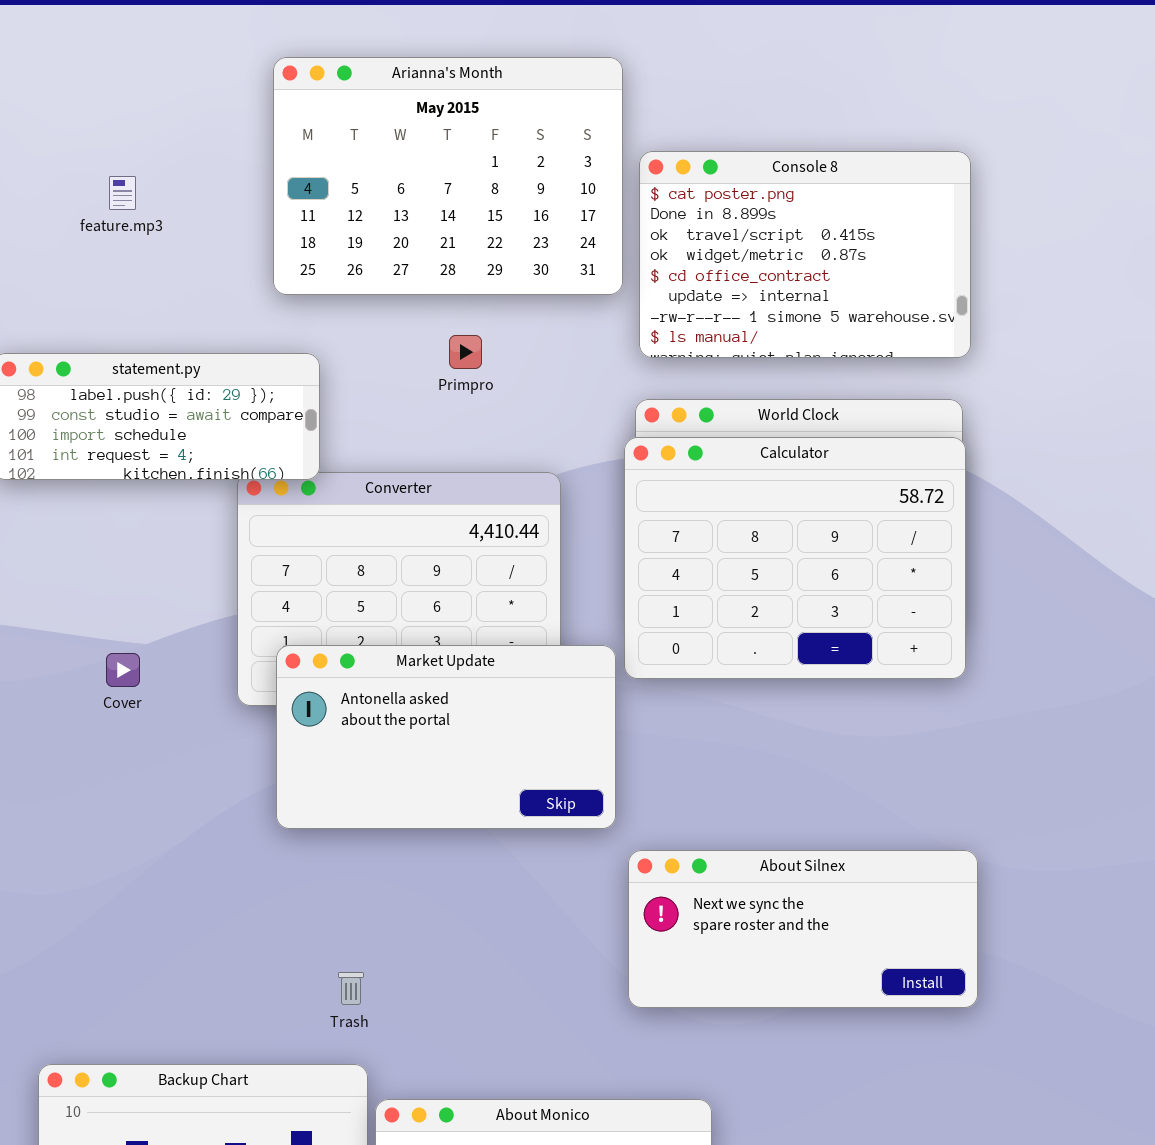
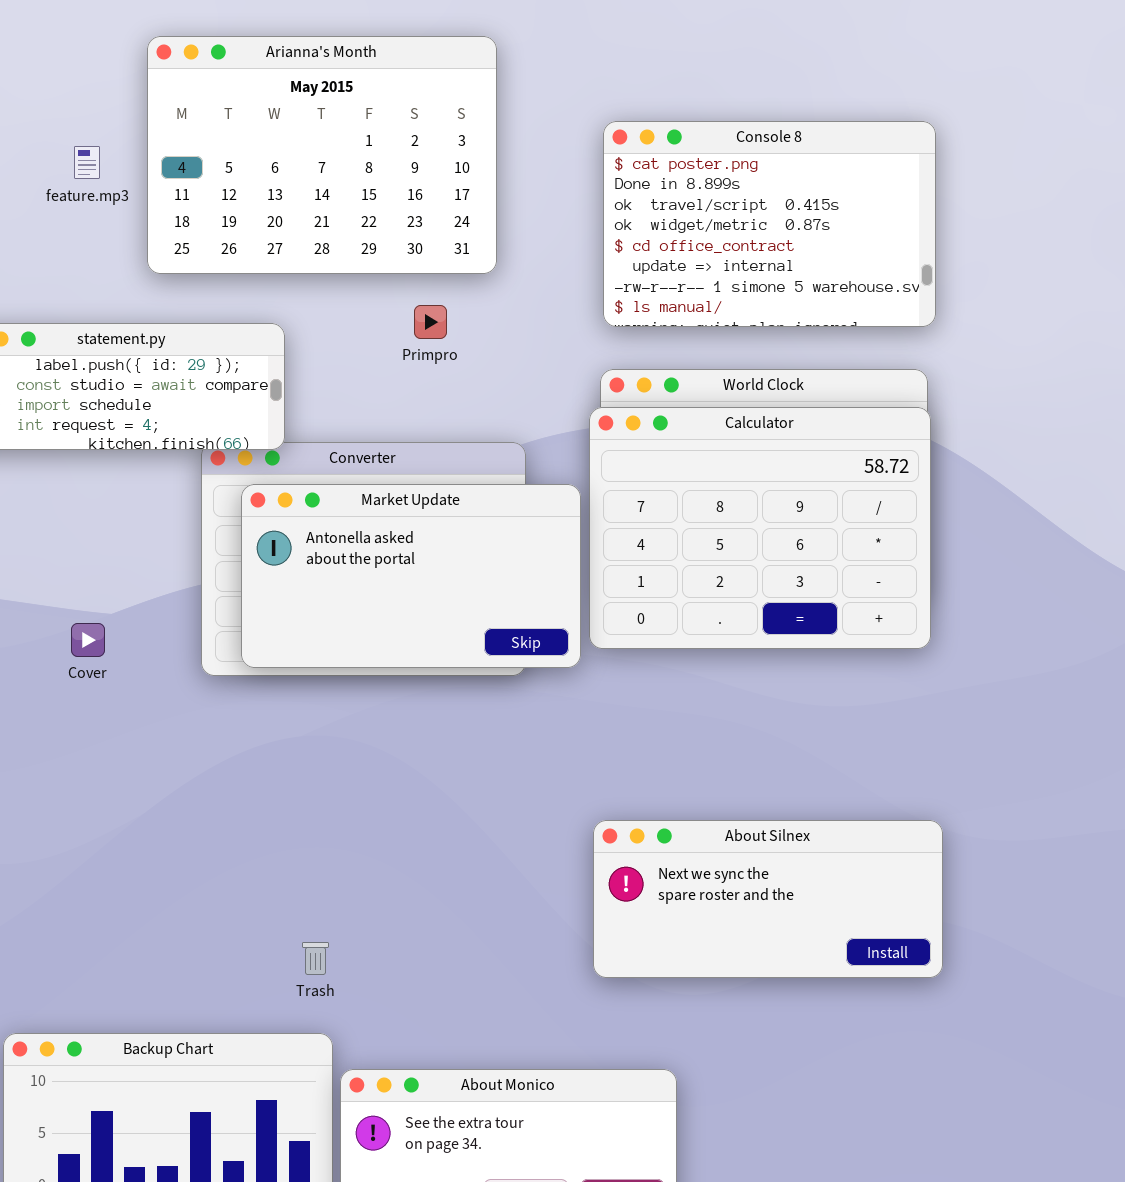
Arianna's Month: [273,57,623,295] -> [147,36,497,274], moved
Market Update: [276,645,616,829] -> [241,484,581,668], moved

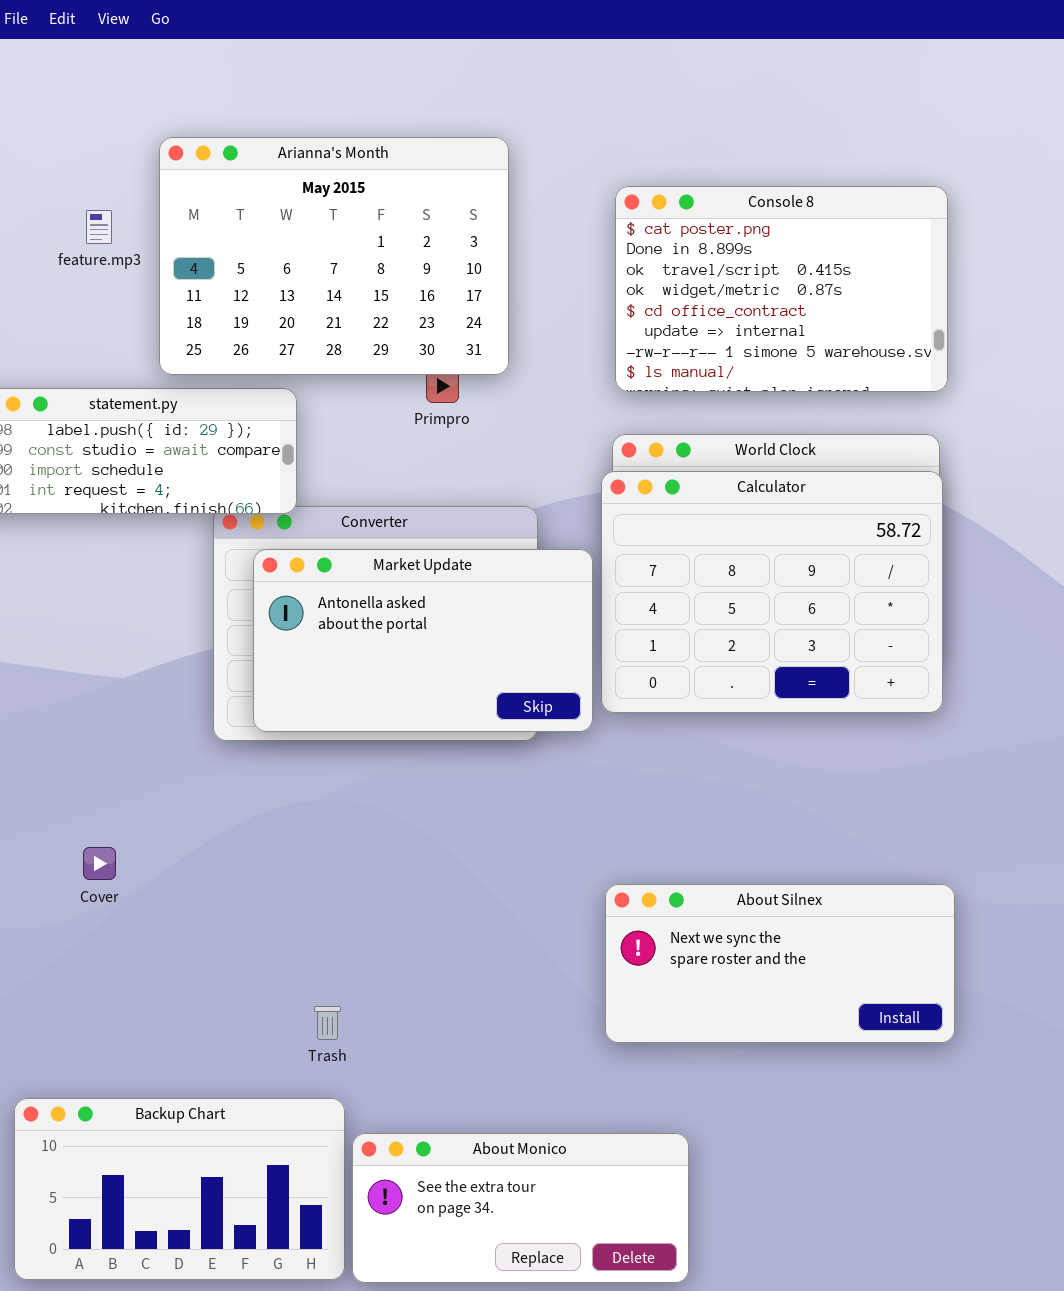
Arianna's Month: [147,36,497,274] -> [159,137,509,375], moved
Cover: [71,623,105,657] -> [83,847,116,880], moved

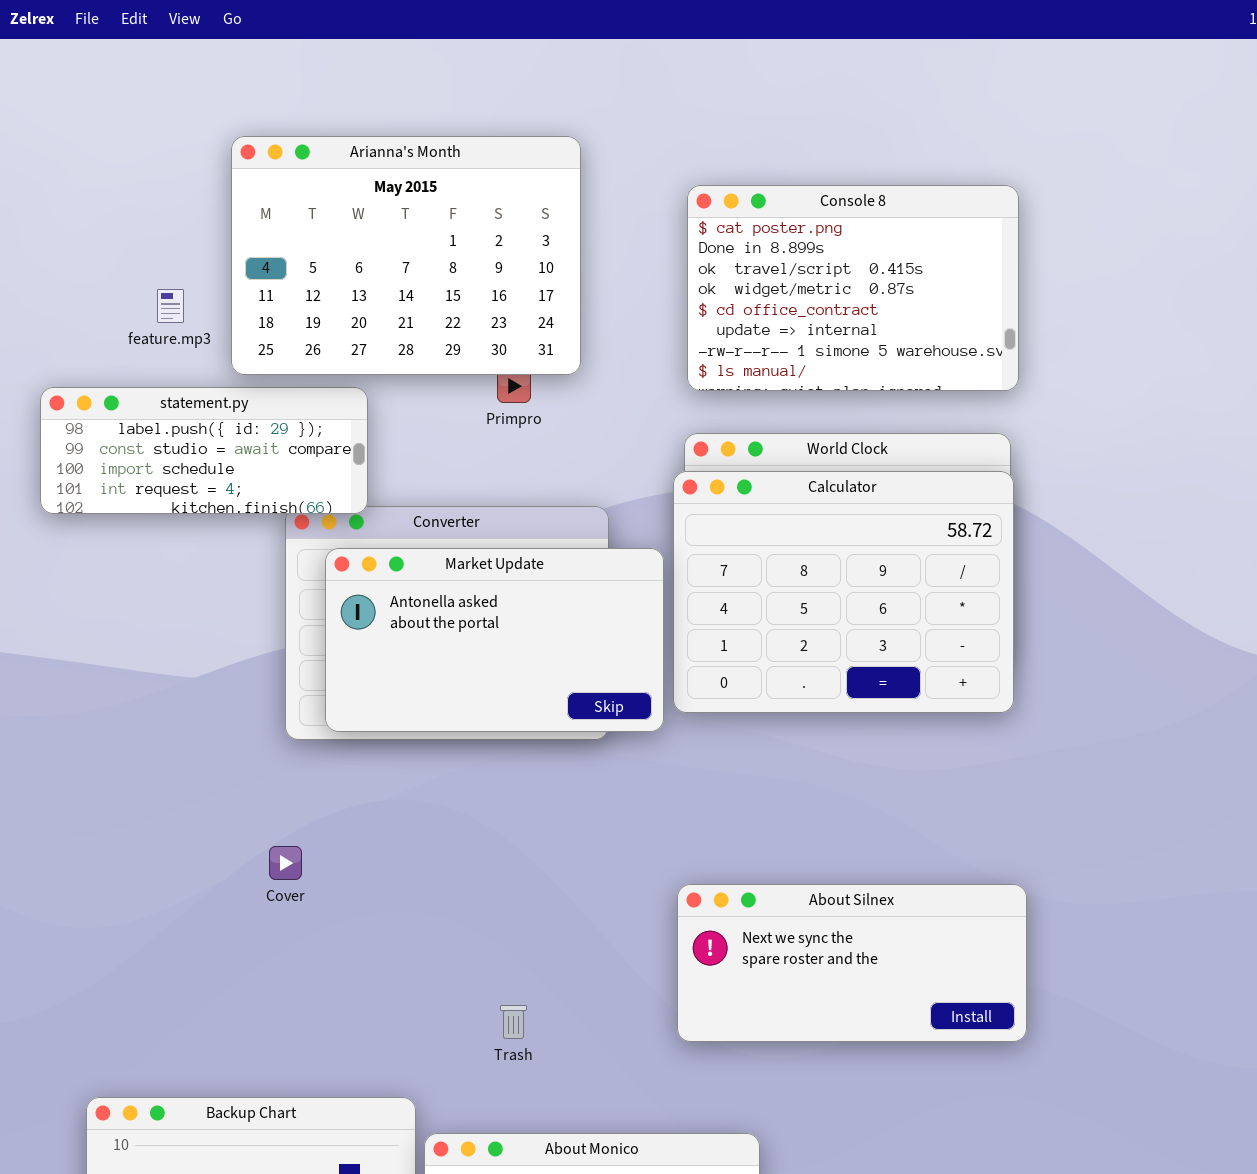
feature.mp3: [86,210,112,244] -> [157,289,184,323], moved
Cover: [83,847,116,880] -> [269,846,302,880], moved
Trash: [314,1006,341,1040] -> [500,1005,527,1039], moved

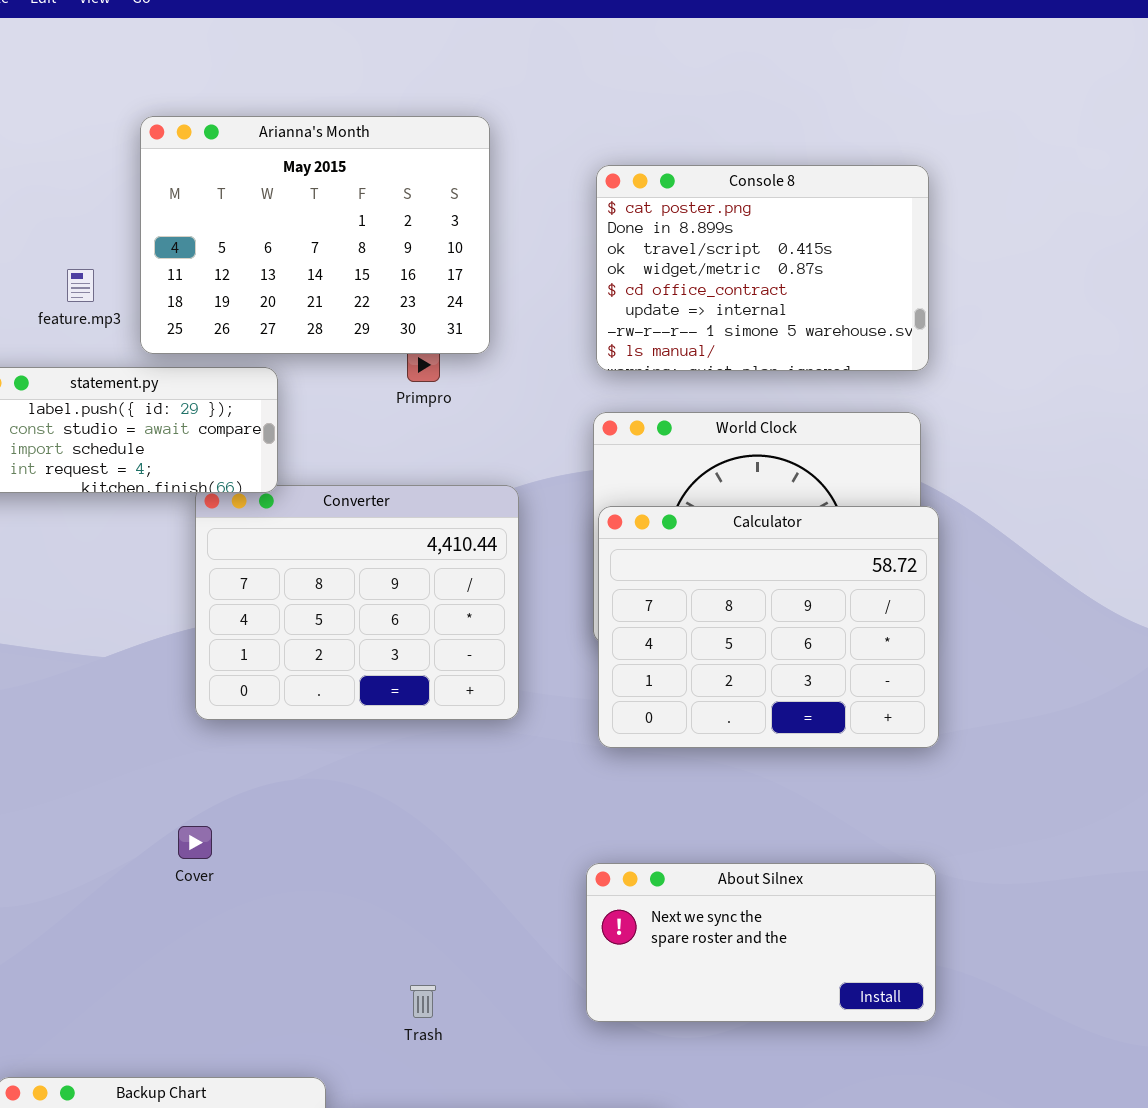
Calculator: [673,471,1014,713] -> [598,506,939,748], moved
Market Update: [325,548,664,732] -> none, closed

